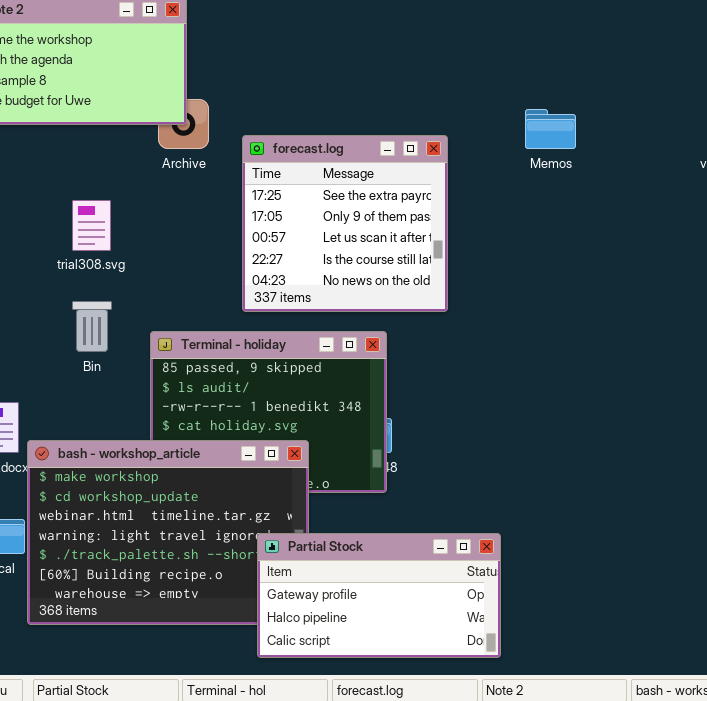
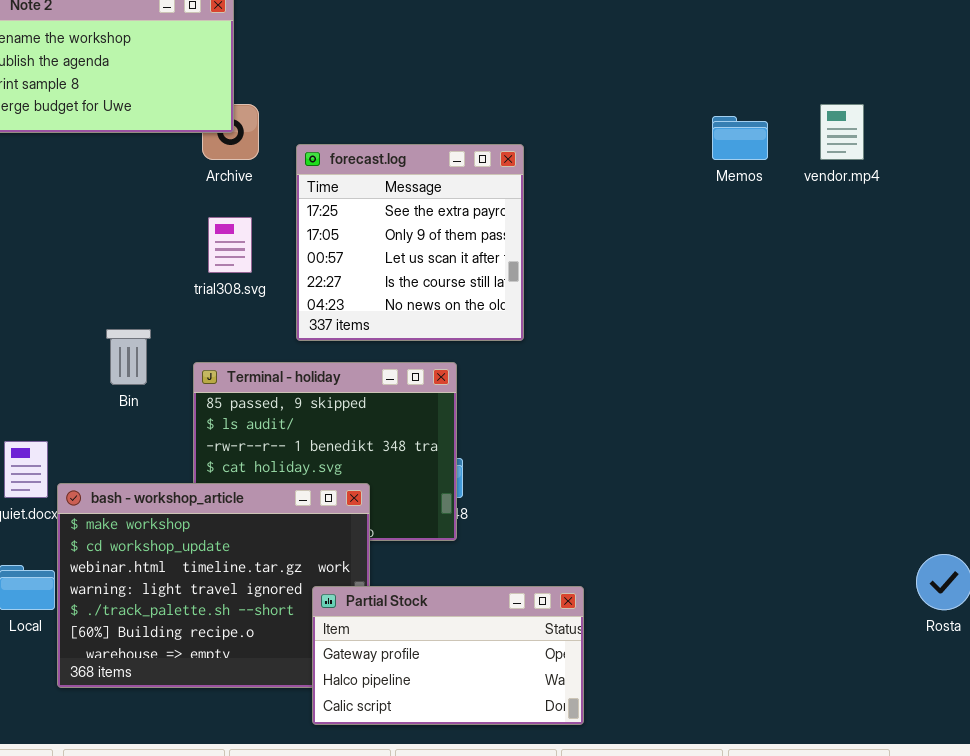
Memos: [525,109,576,149] -> [712,116,768,160], moved
trial308.svg: [72,200,111,251] -> [208,217,252,273], moved

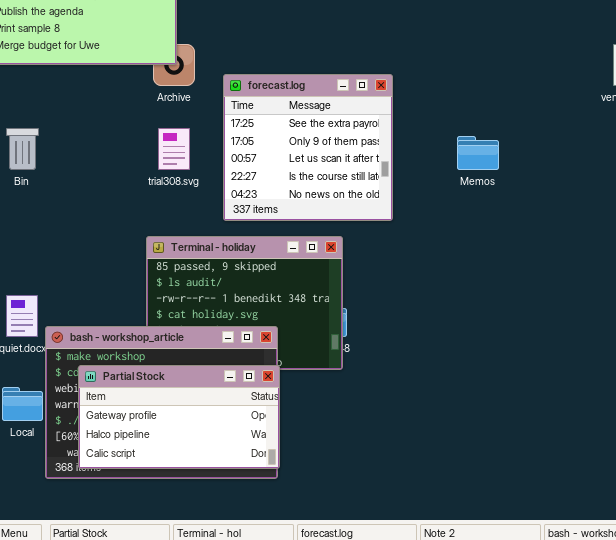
Memos: [712,116,768,160] -> [457,136,499,170], moved
Bin: [106,329,151,385] -> [6,128,39,170], moved
Partial Stock: [312,586,584,725] -> [78,365,280,469], moved

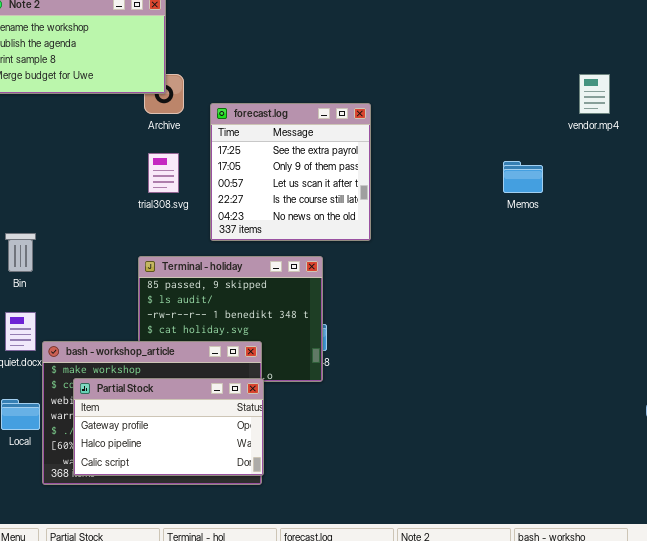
Bin: [6,128,39,170] -> [5,233,36,272], moved
Memos: [457,136,499,170] -> [503,161,543,193], moved

